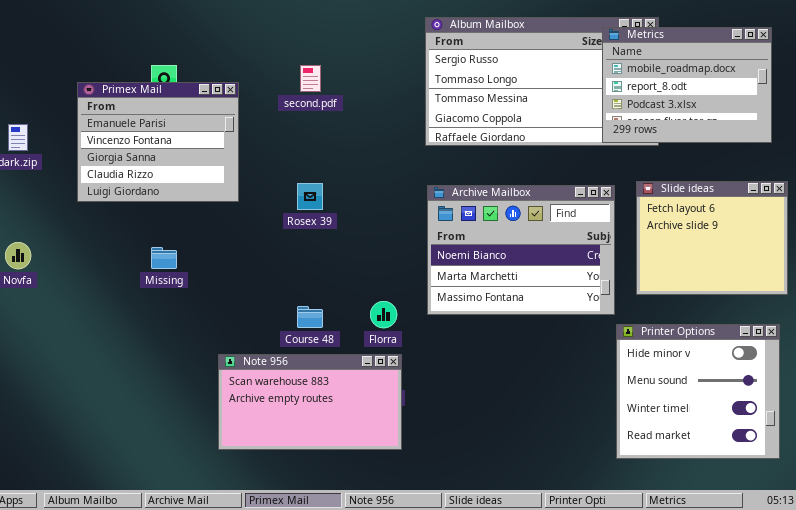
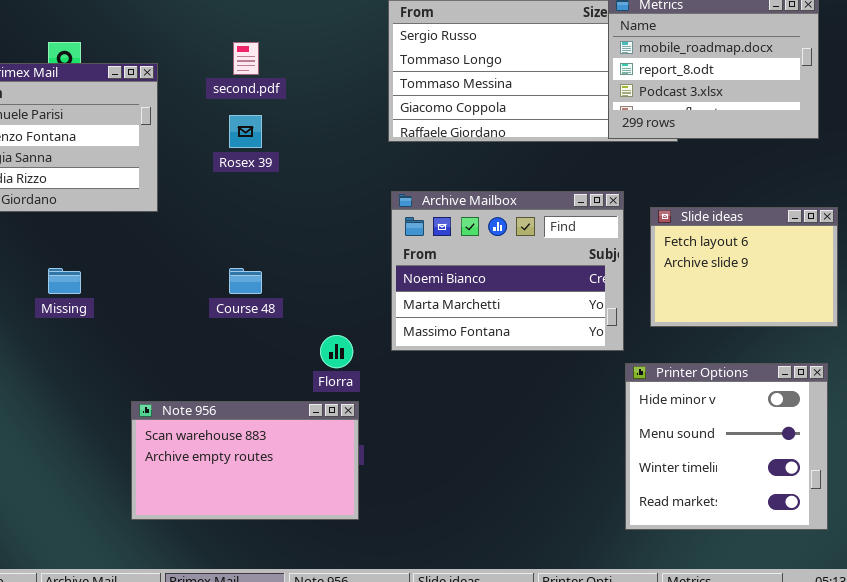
Slide ideas: [636,181,788,295] -> [650,207,838,327], resized
Rosex 39: [297,183,323,210] -> [229,115,262,148], moved
Course 48: [297,306,323,328] -> [229,268,262,294], moved

